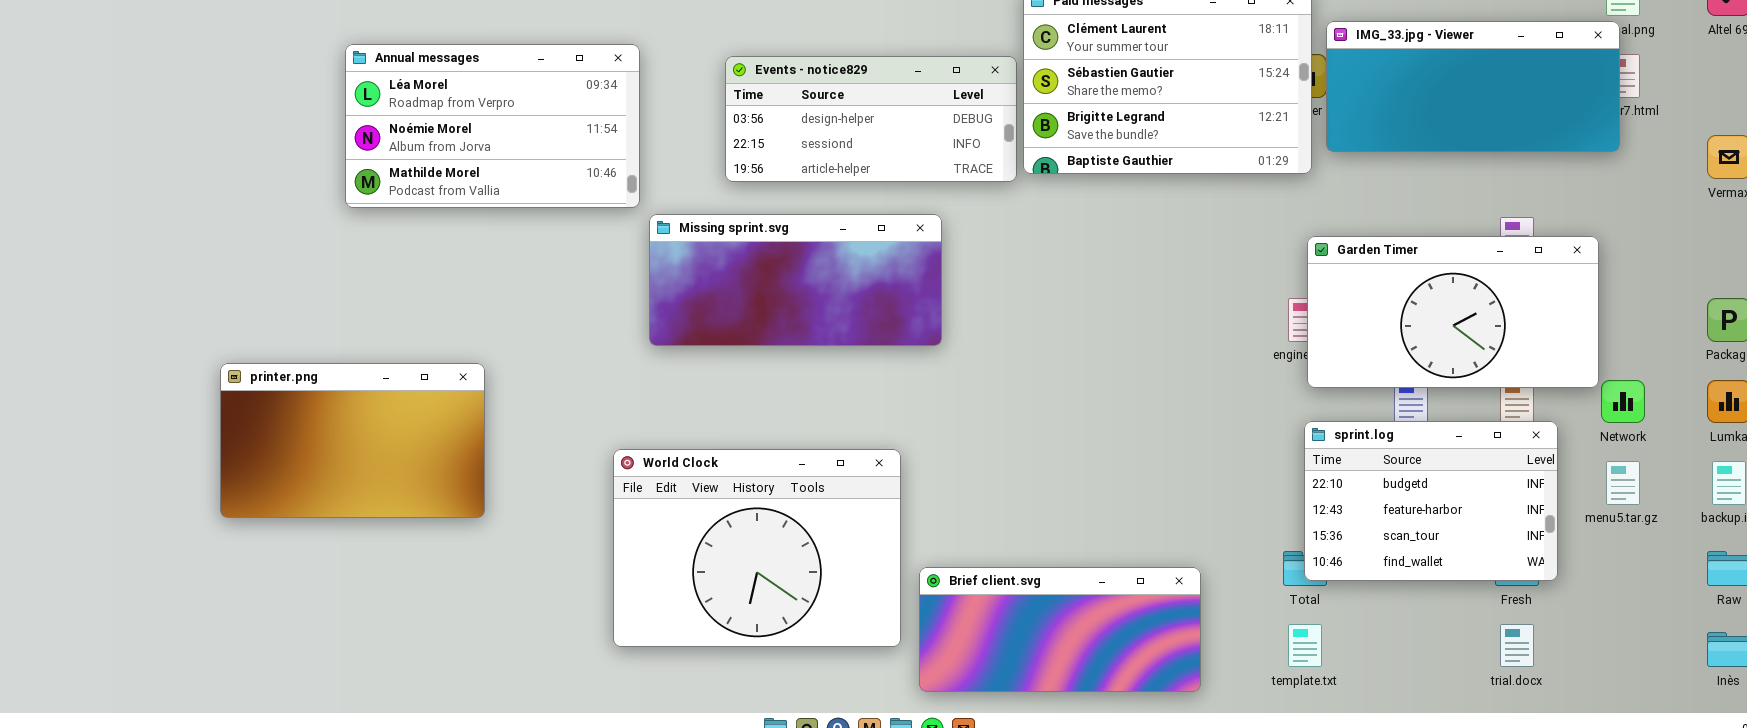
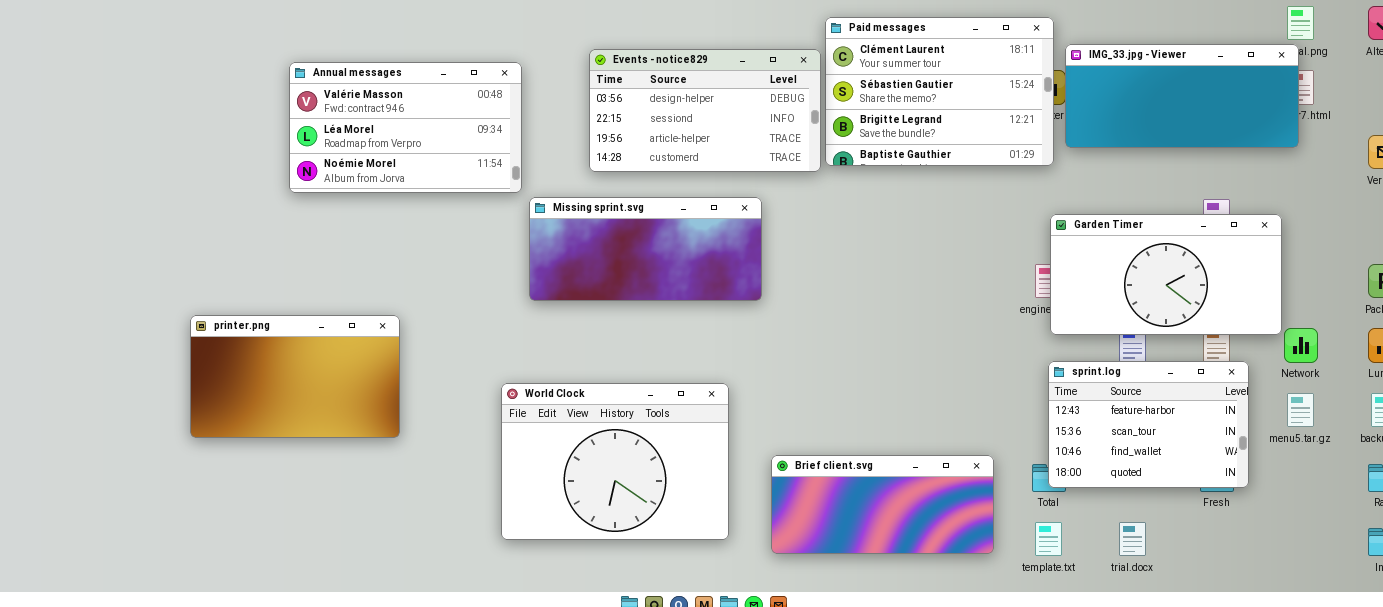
Annual messages: [345,44,640,208] -> [289,62,522,193], scrolled up 1 row
Events - notice829: [725,56,1017,182] -> [589,49,821,172], resized
sprint.log: [1304,421,1558,581] -> [1048,361,1249,488], scrolled down 1 row
Brief client.svg: [919,567,1201,692] -> [771,455,994,554], moved
trial.docx: [1500,624,1534,667] -> [1119,522,1146,556], moved

